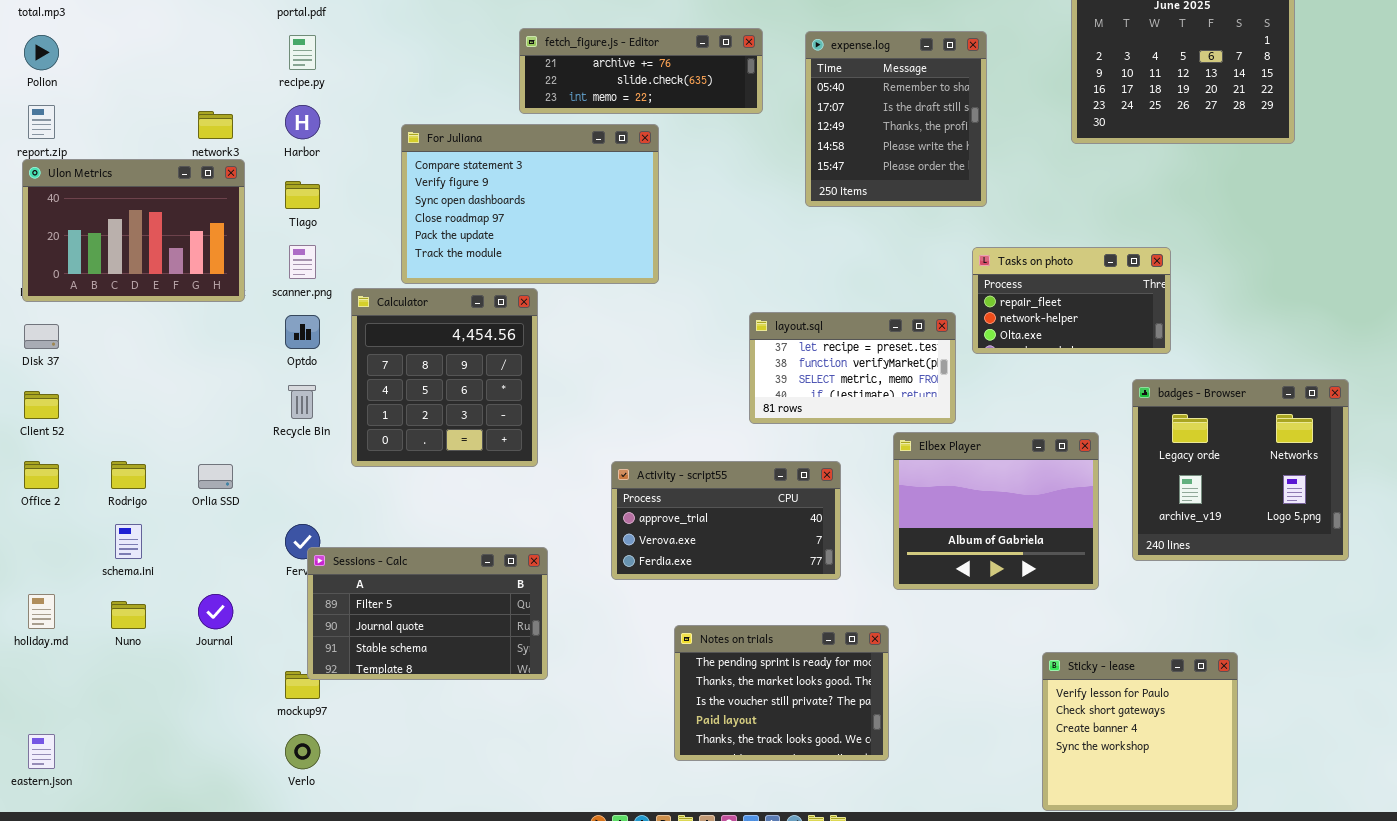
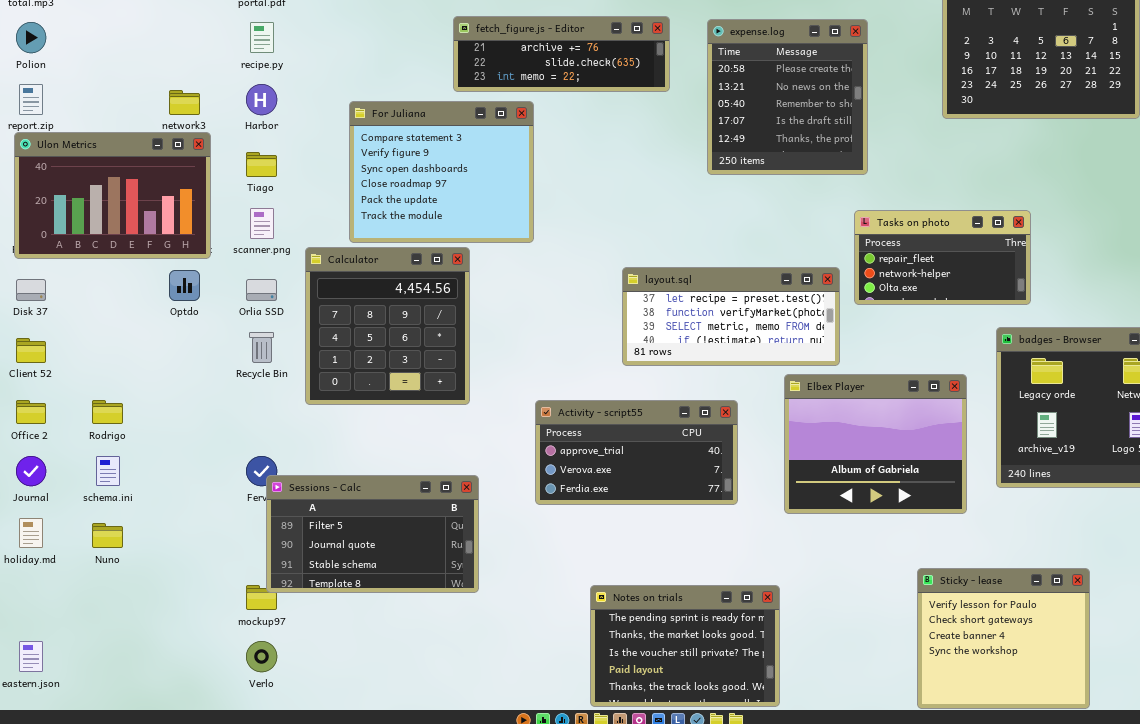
expense.log: [805,31,987,207] -> [707,19,868,175], scrolled up 2 rows
For Juliana: [401,124,659,284] -> [349,101,534,243], resized
layout.sql: [749,312,956,424] -> [622,267,840,366], resized
Optdo: [285,315,320,349] -> [169,270,200,301], moved
Orlia SSD: [198,464,233,489] -> [246,279,277,301], moved
Journal: [198,594,233,629] -> [16,456,46,486], moved
Notes on trials: [674,625,889,761] -> [590,585,780,707], moved

